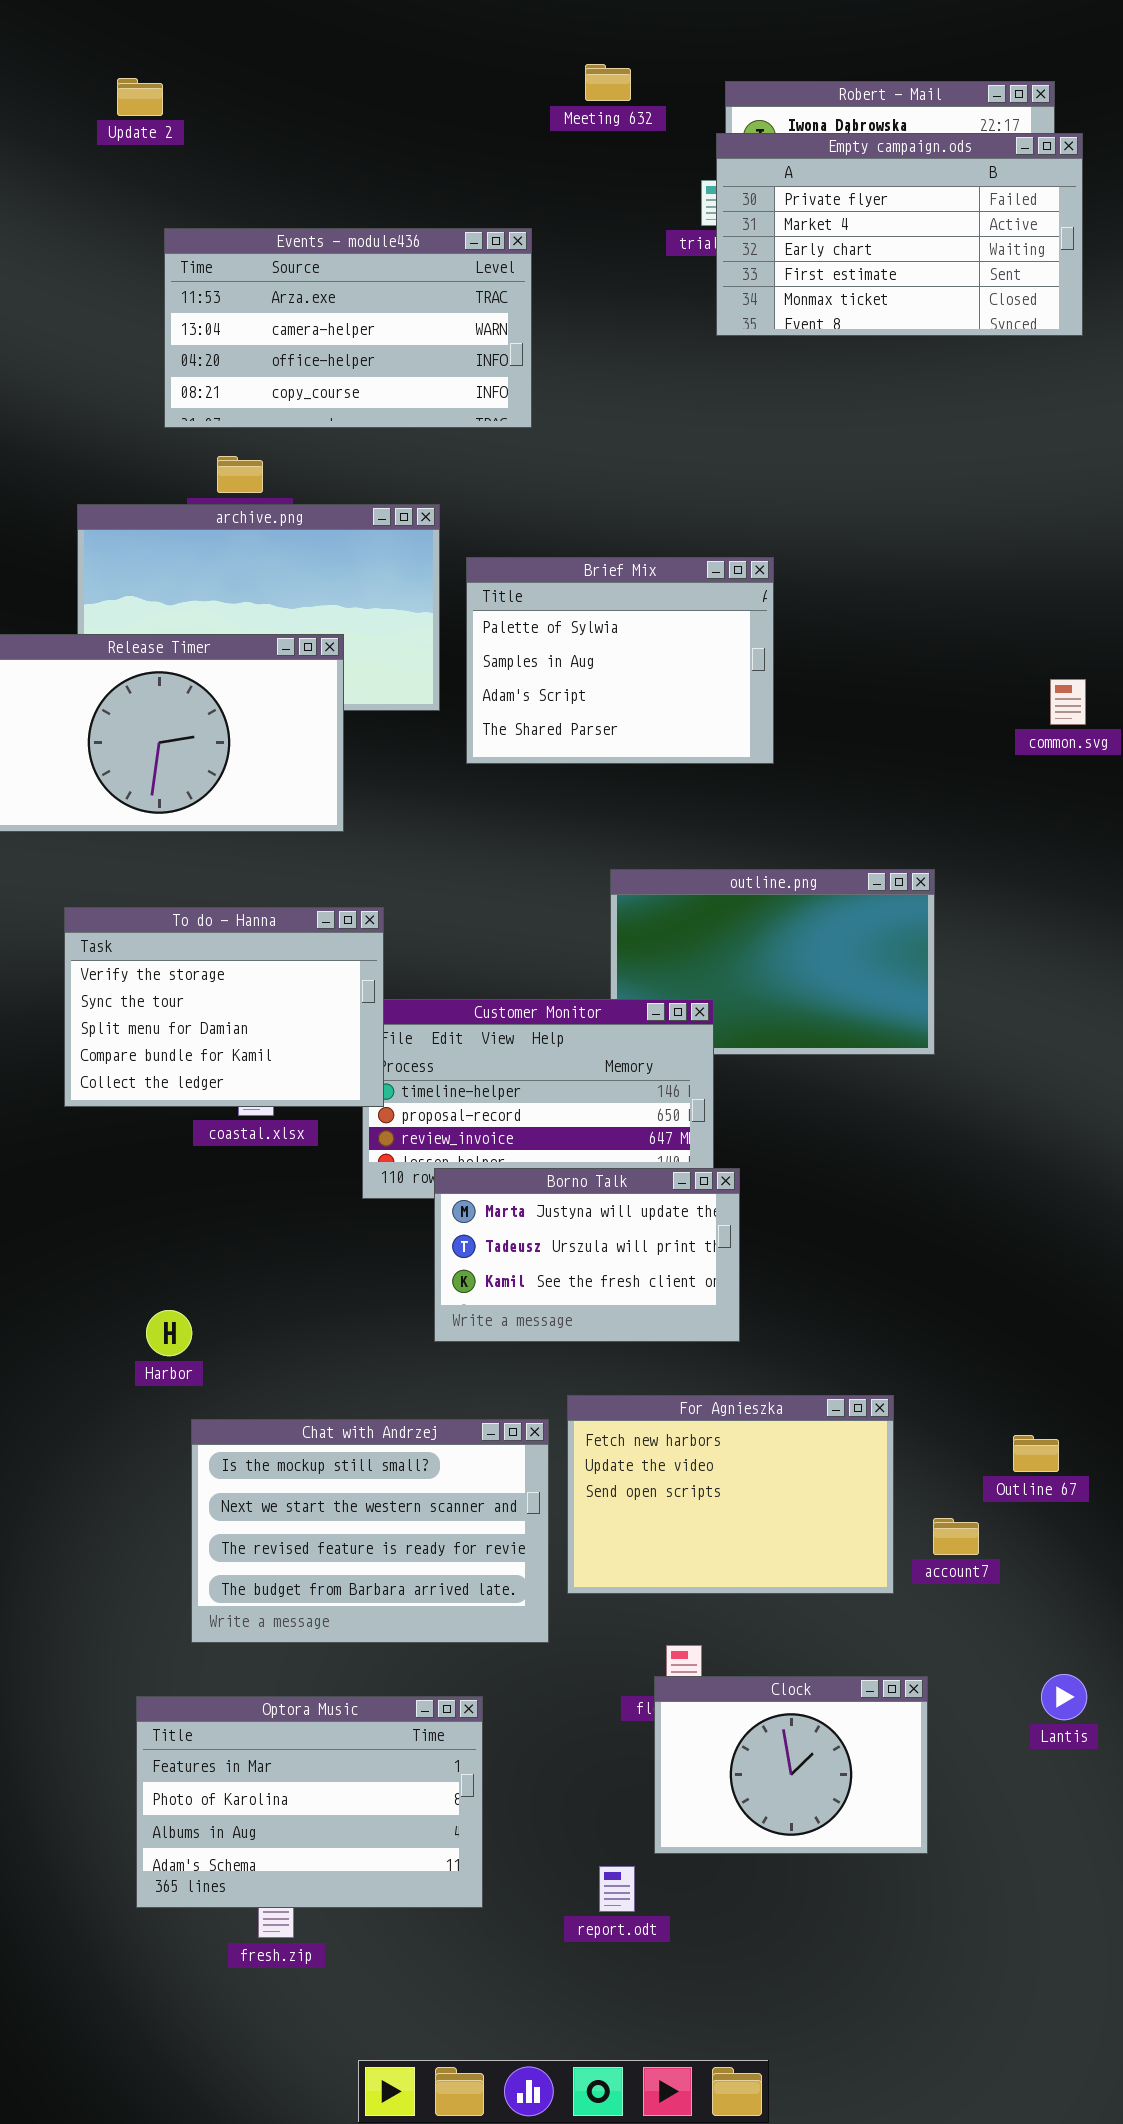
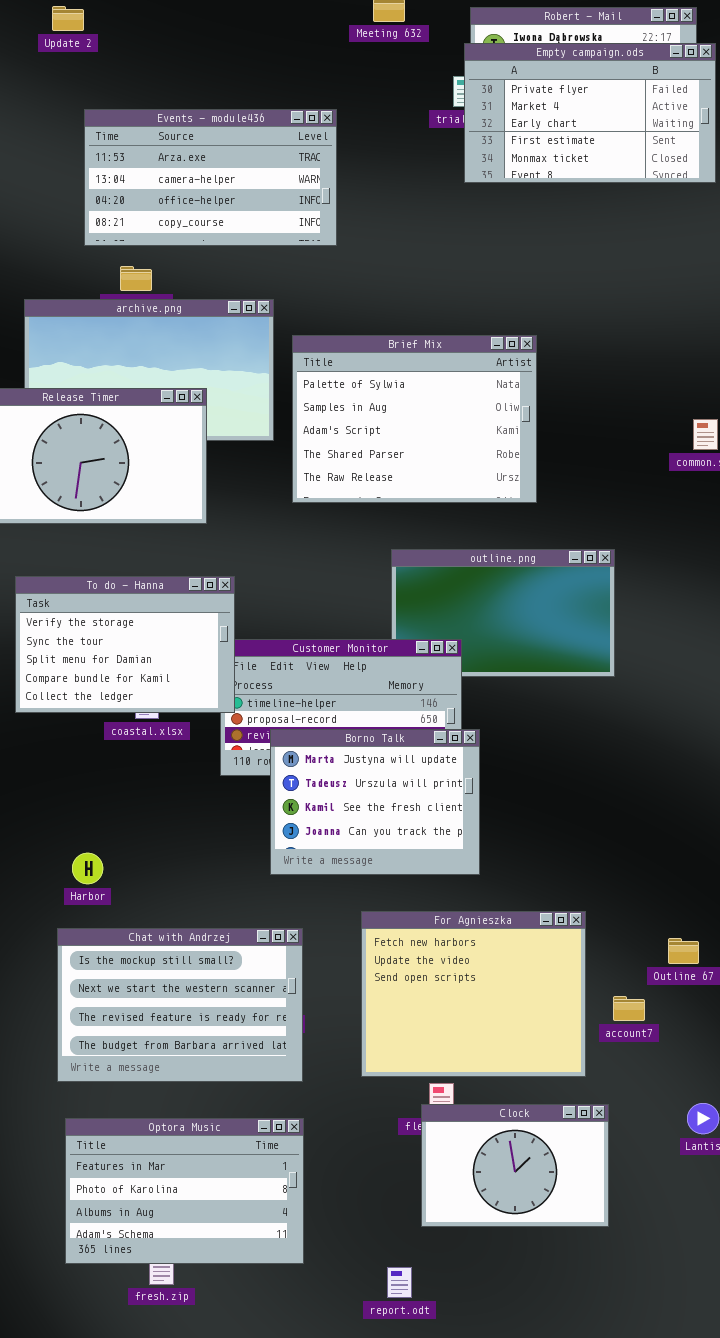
Brief Mix: [466,557,774,764] -> [292,335,537,503], resized
Borno Talk: [434,1168,740,1342] -> [270,729,480,875], resized
For Agnieszka: [567,1395,894,1594] -> [361,911,586,1077], resized
Chat with Andrzej: [191,1419,549,1643] -> [57,928,303,1082], moved
report.odt: [599,1866,635,1912] -> [387,1267,412,1298], moved

